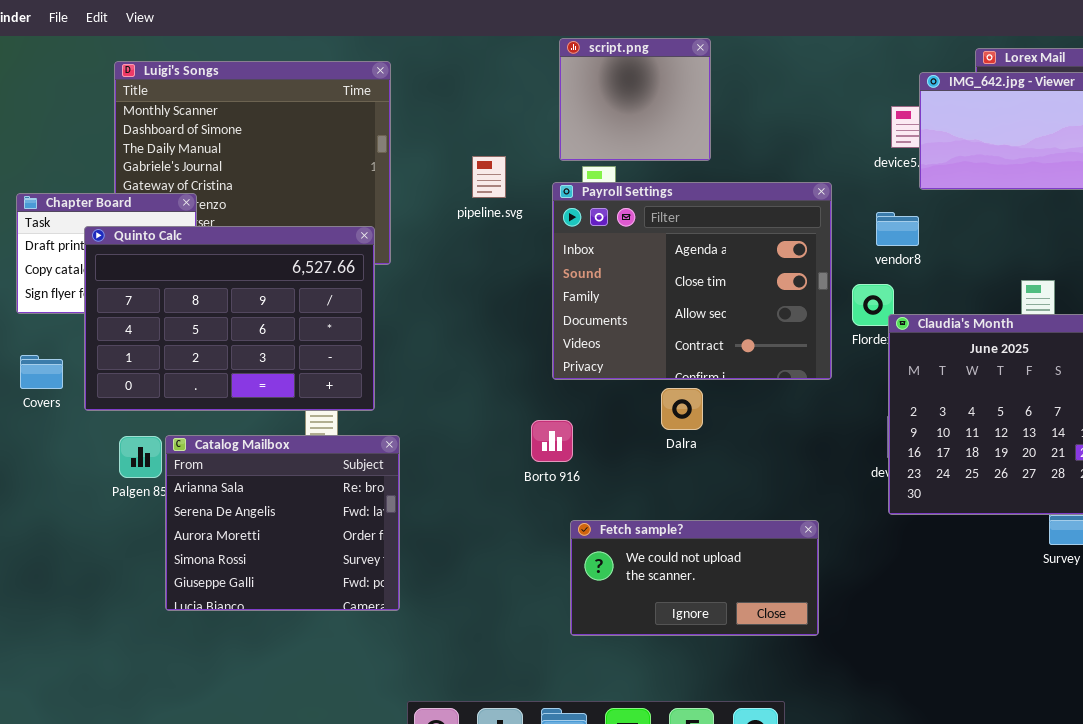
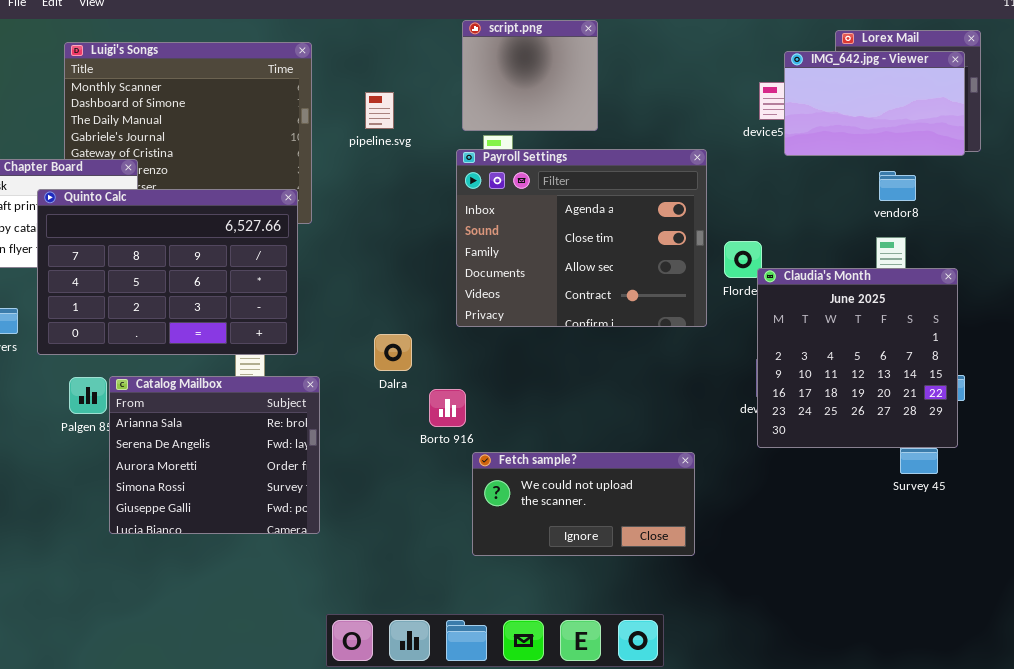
pipeline.svg: [472,156,506,198] -> [365,92,394,129], moved
vendor8: [876,212,919,246] -> [879,171,916,201], moved
Dalra: [661,388,703,430] -> [374,334,412,371], moved
Borto 916: [531,420,573,462] -> [429,389,466,427], moved

